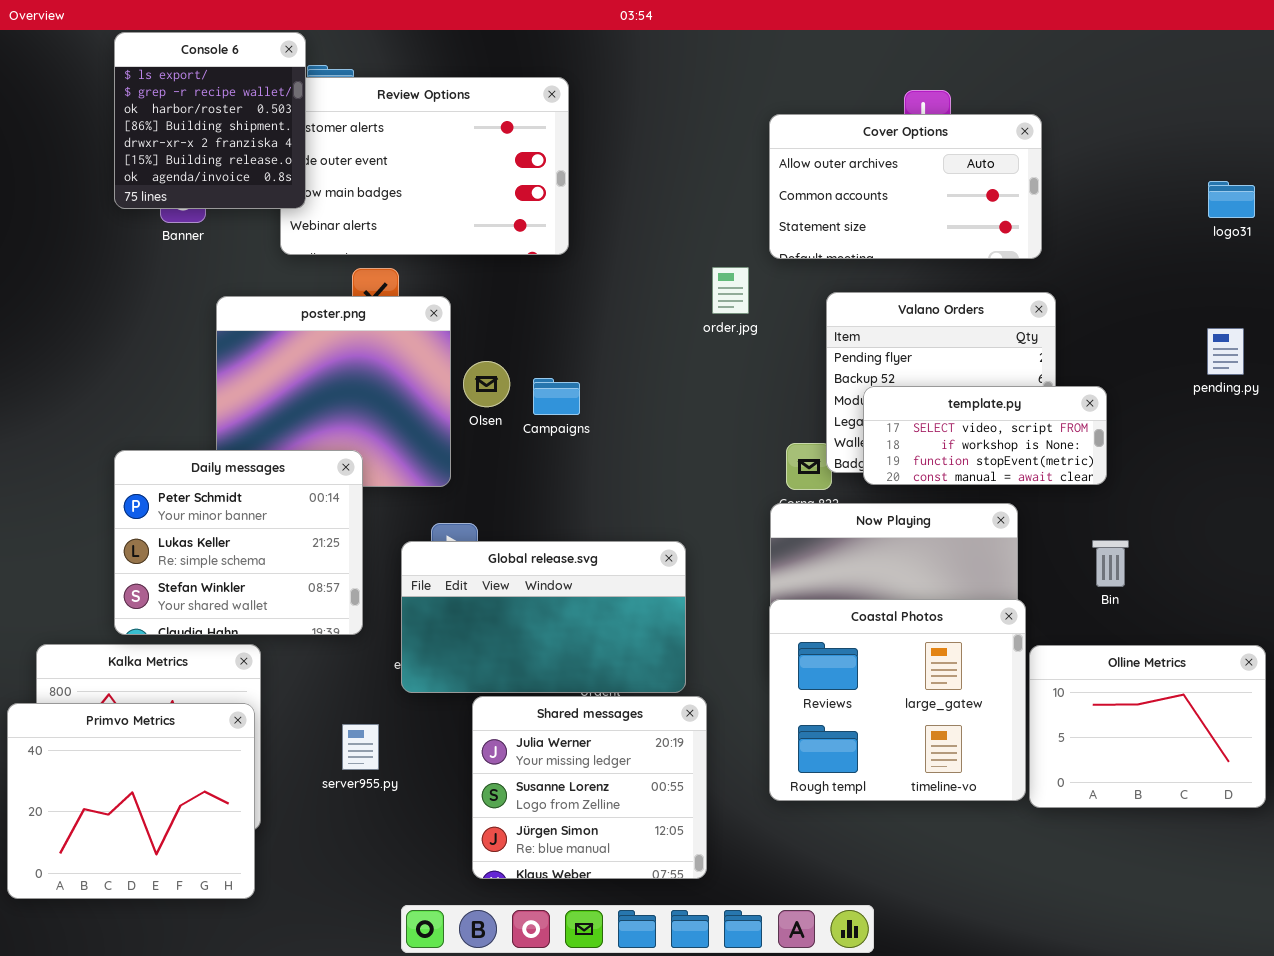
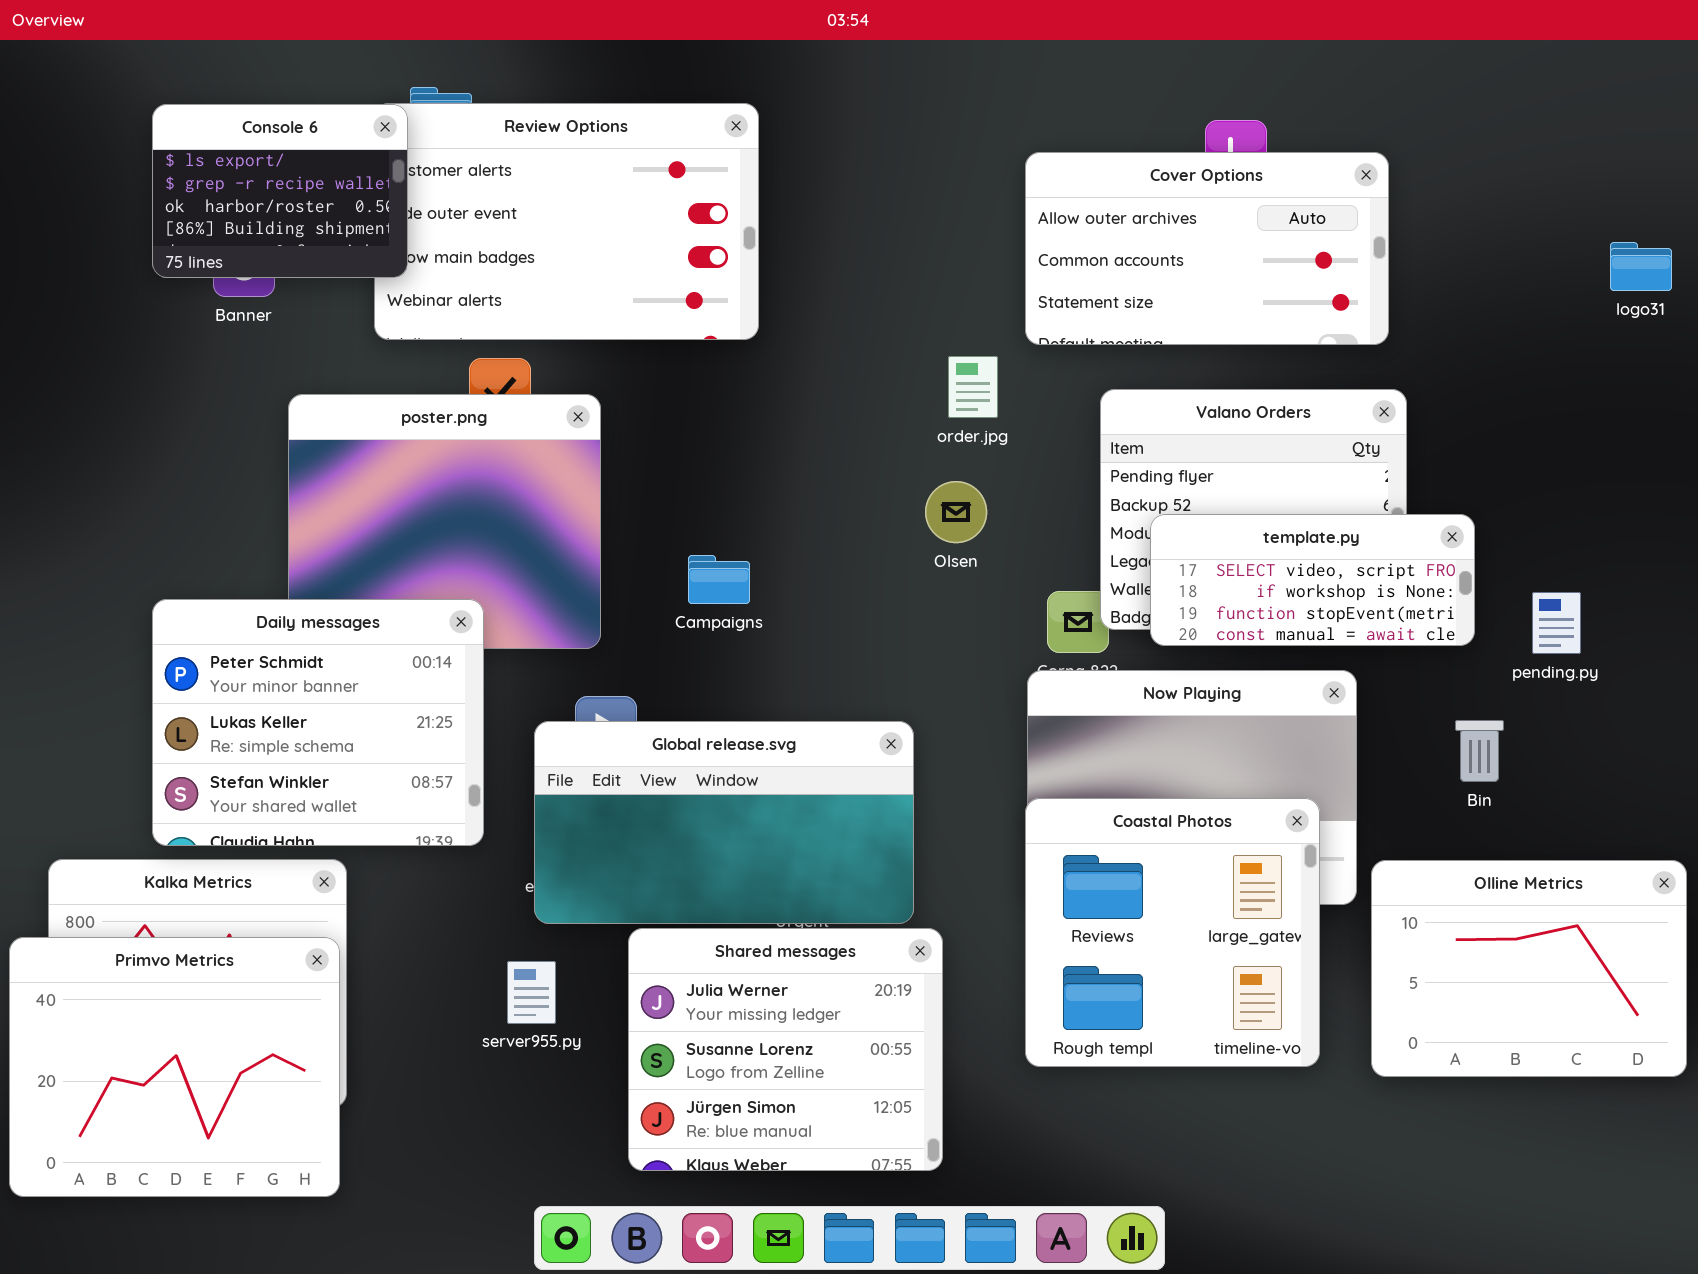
Console 6: [114,32,306,209] -> [152,104,408,278], resized
pending.py: [1207,328,1244,375] -> [1532,592,1581,654], moved
Olsen: [463,361,510,407] -> [925,481,987,543], moved
Campaigns: [533,378,580,415] -> [688,555,750,604], moved
Coastal Photos: [769,599,1026,801] -> [1025,798,1320,1067], resized
server955.py: [342,724,379,770] -> [507,961,556,1024], moved

